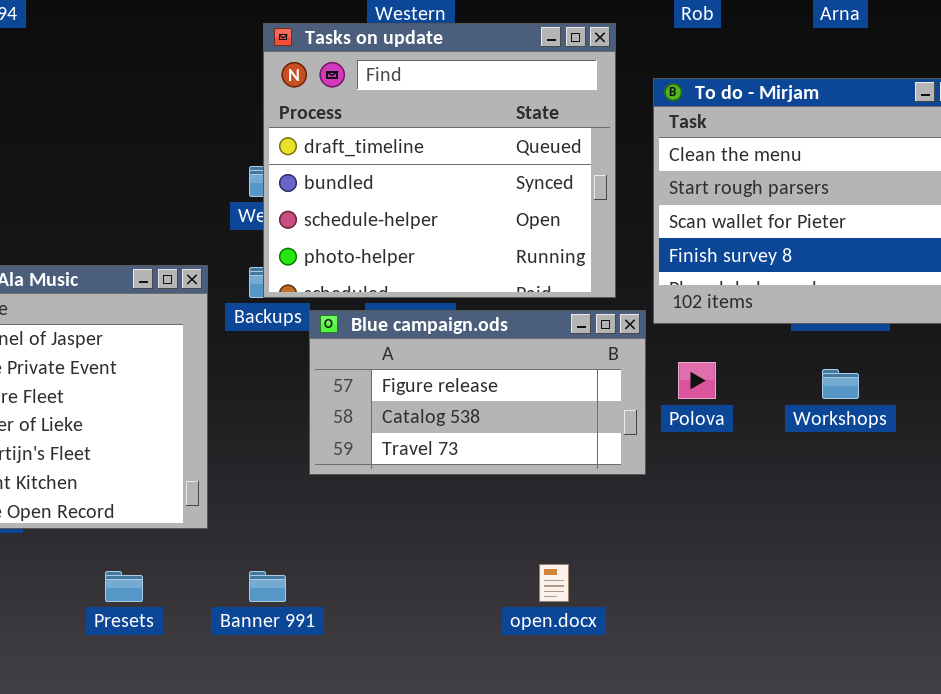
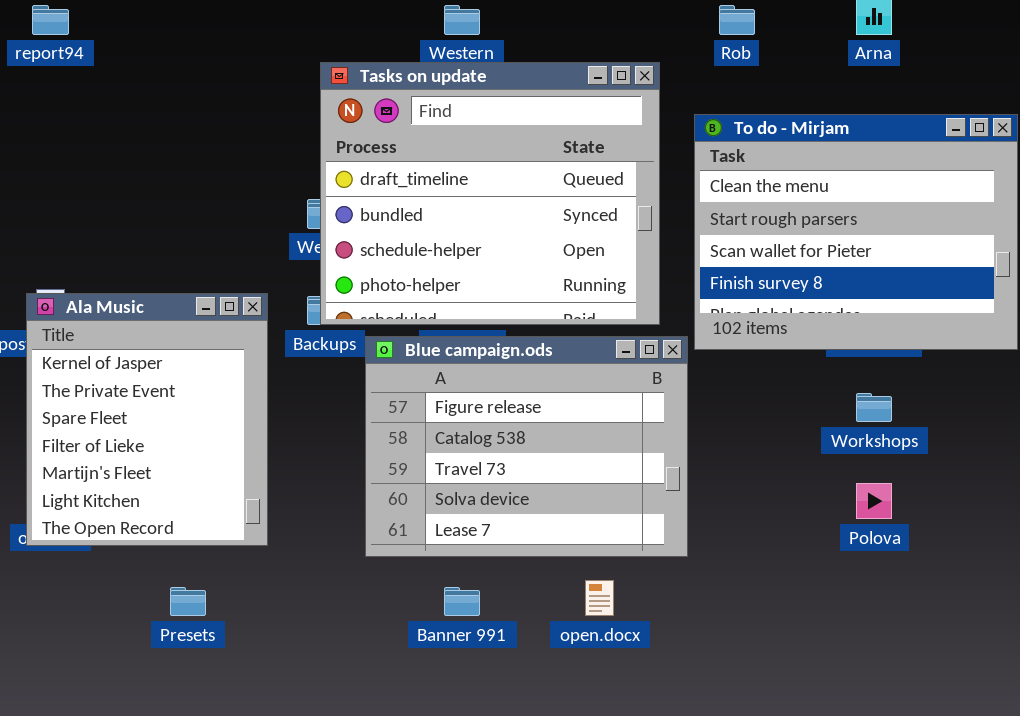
Blue campaign.ods: [309,310,646,475] -> [365,336,688,557], resized
Polova: [678,362,716,399] -> [856,483,892,519], moved
Banner 991: [249,571,286,602] -> [444,587,480,616], moved

